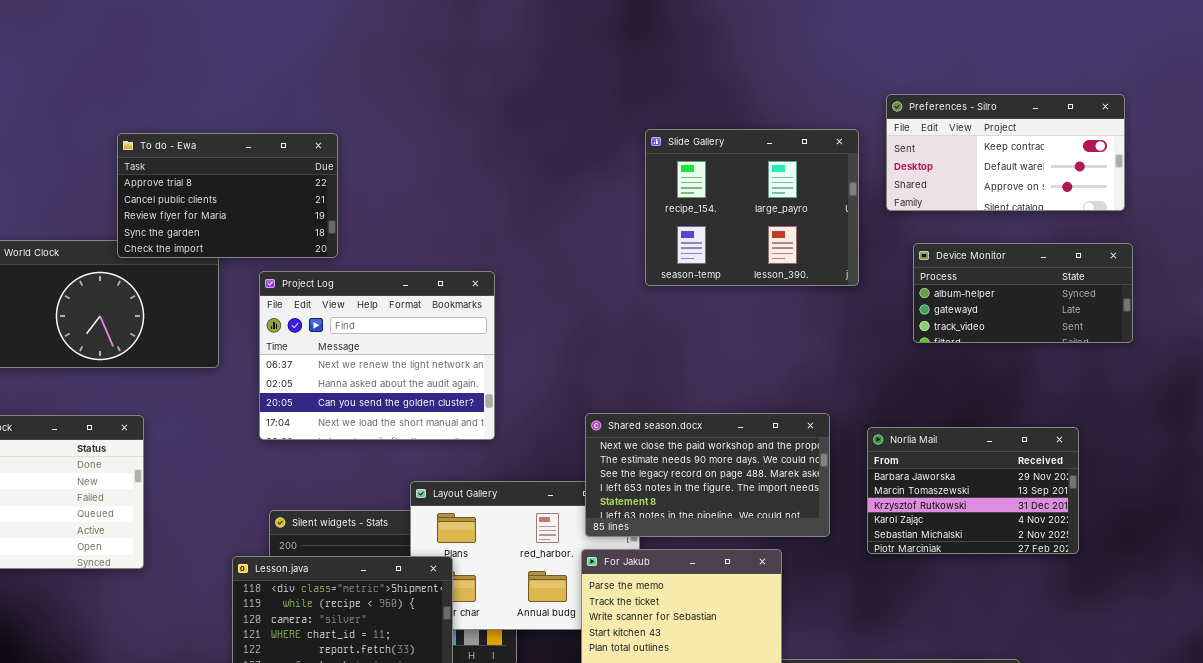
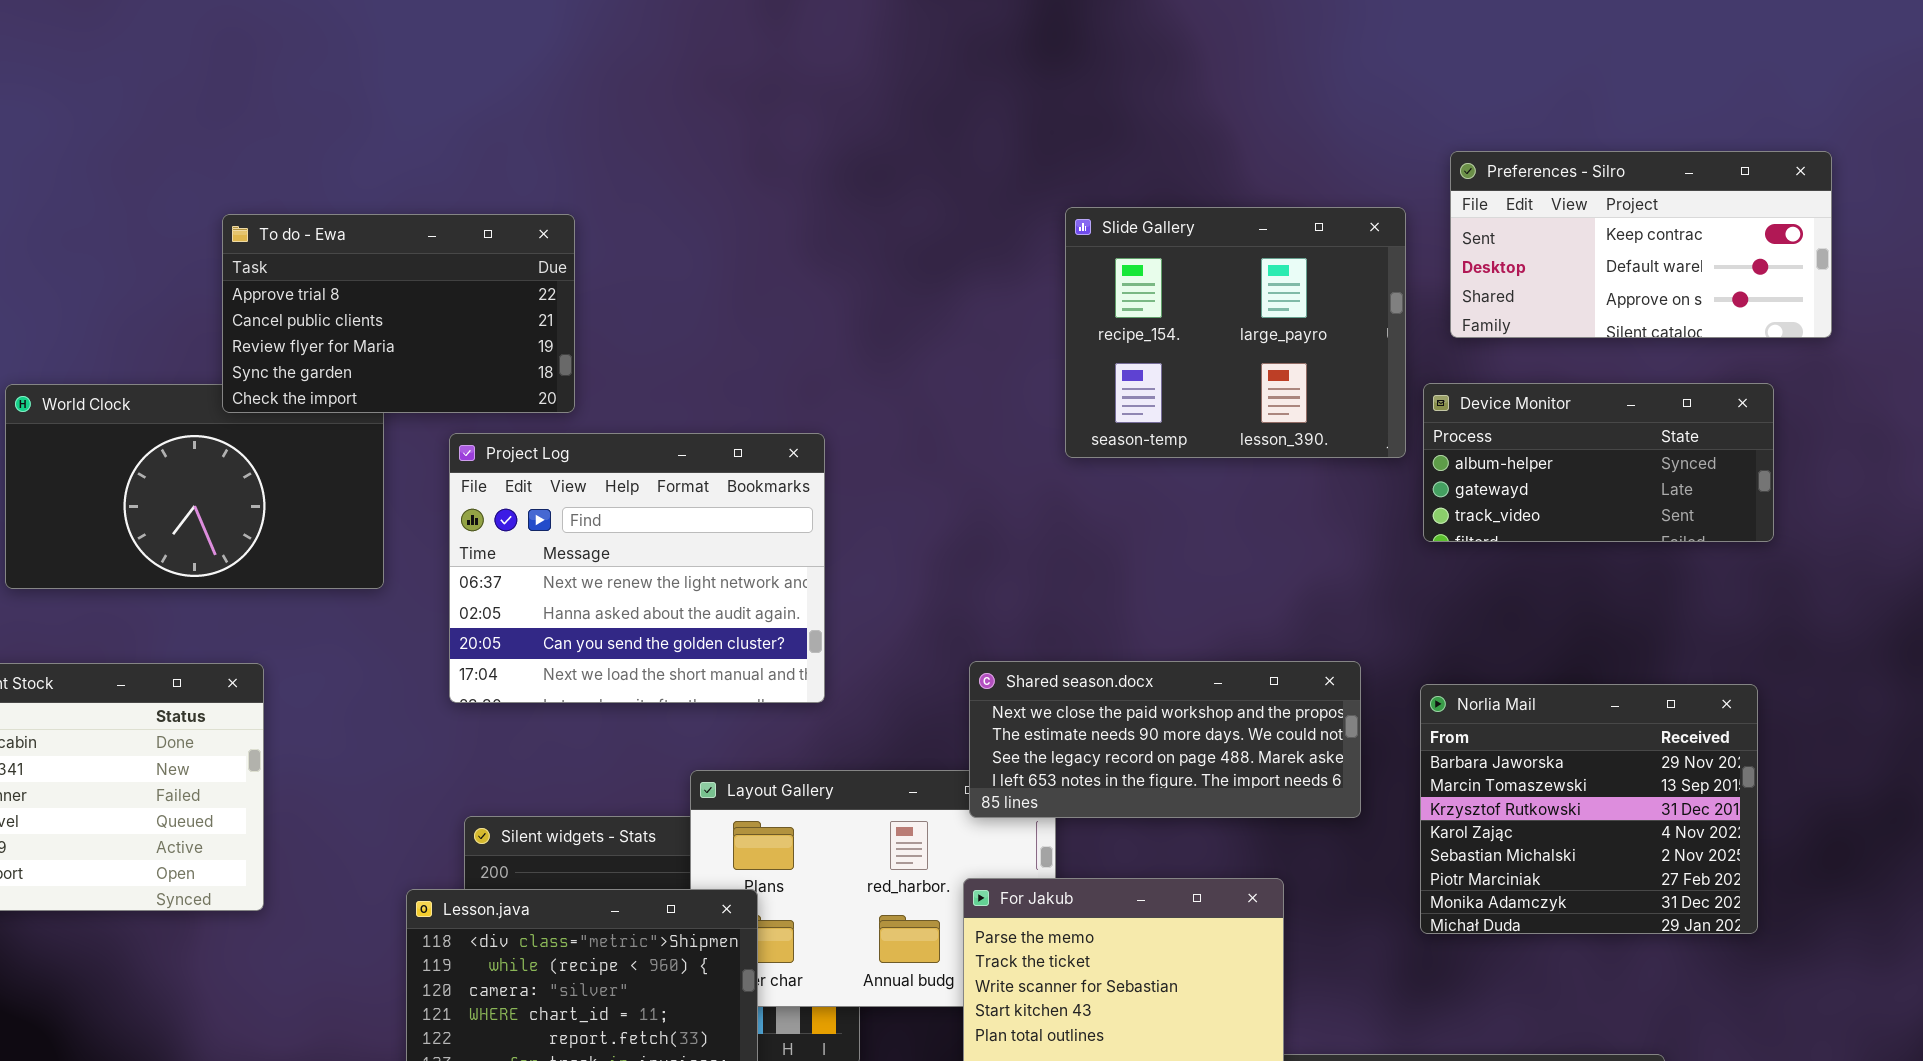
Device Monitor: [913,243,1133,343] -> [1423,383,1774,542], moved
Shared season.docx: [585,413,830,537] -> [969,661,1361,818], resized
Norlia Mail: [867,427,1079,554] -> [1420,684,1758,934], resized

